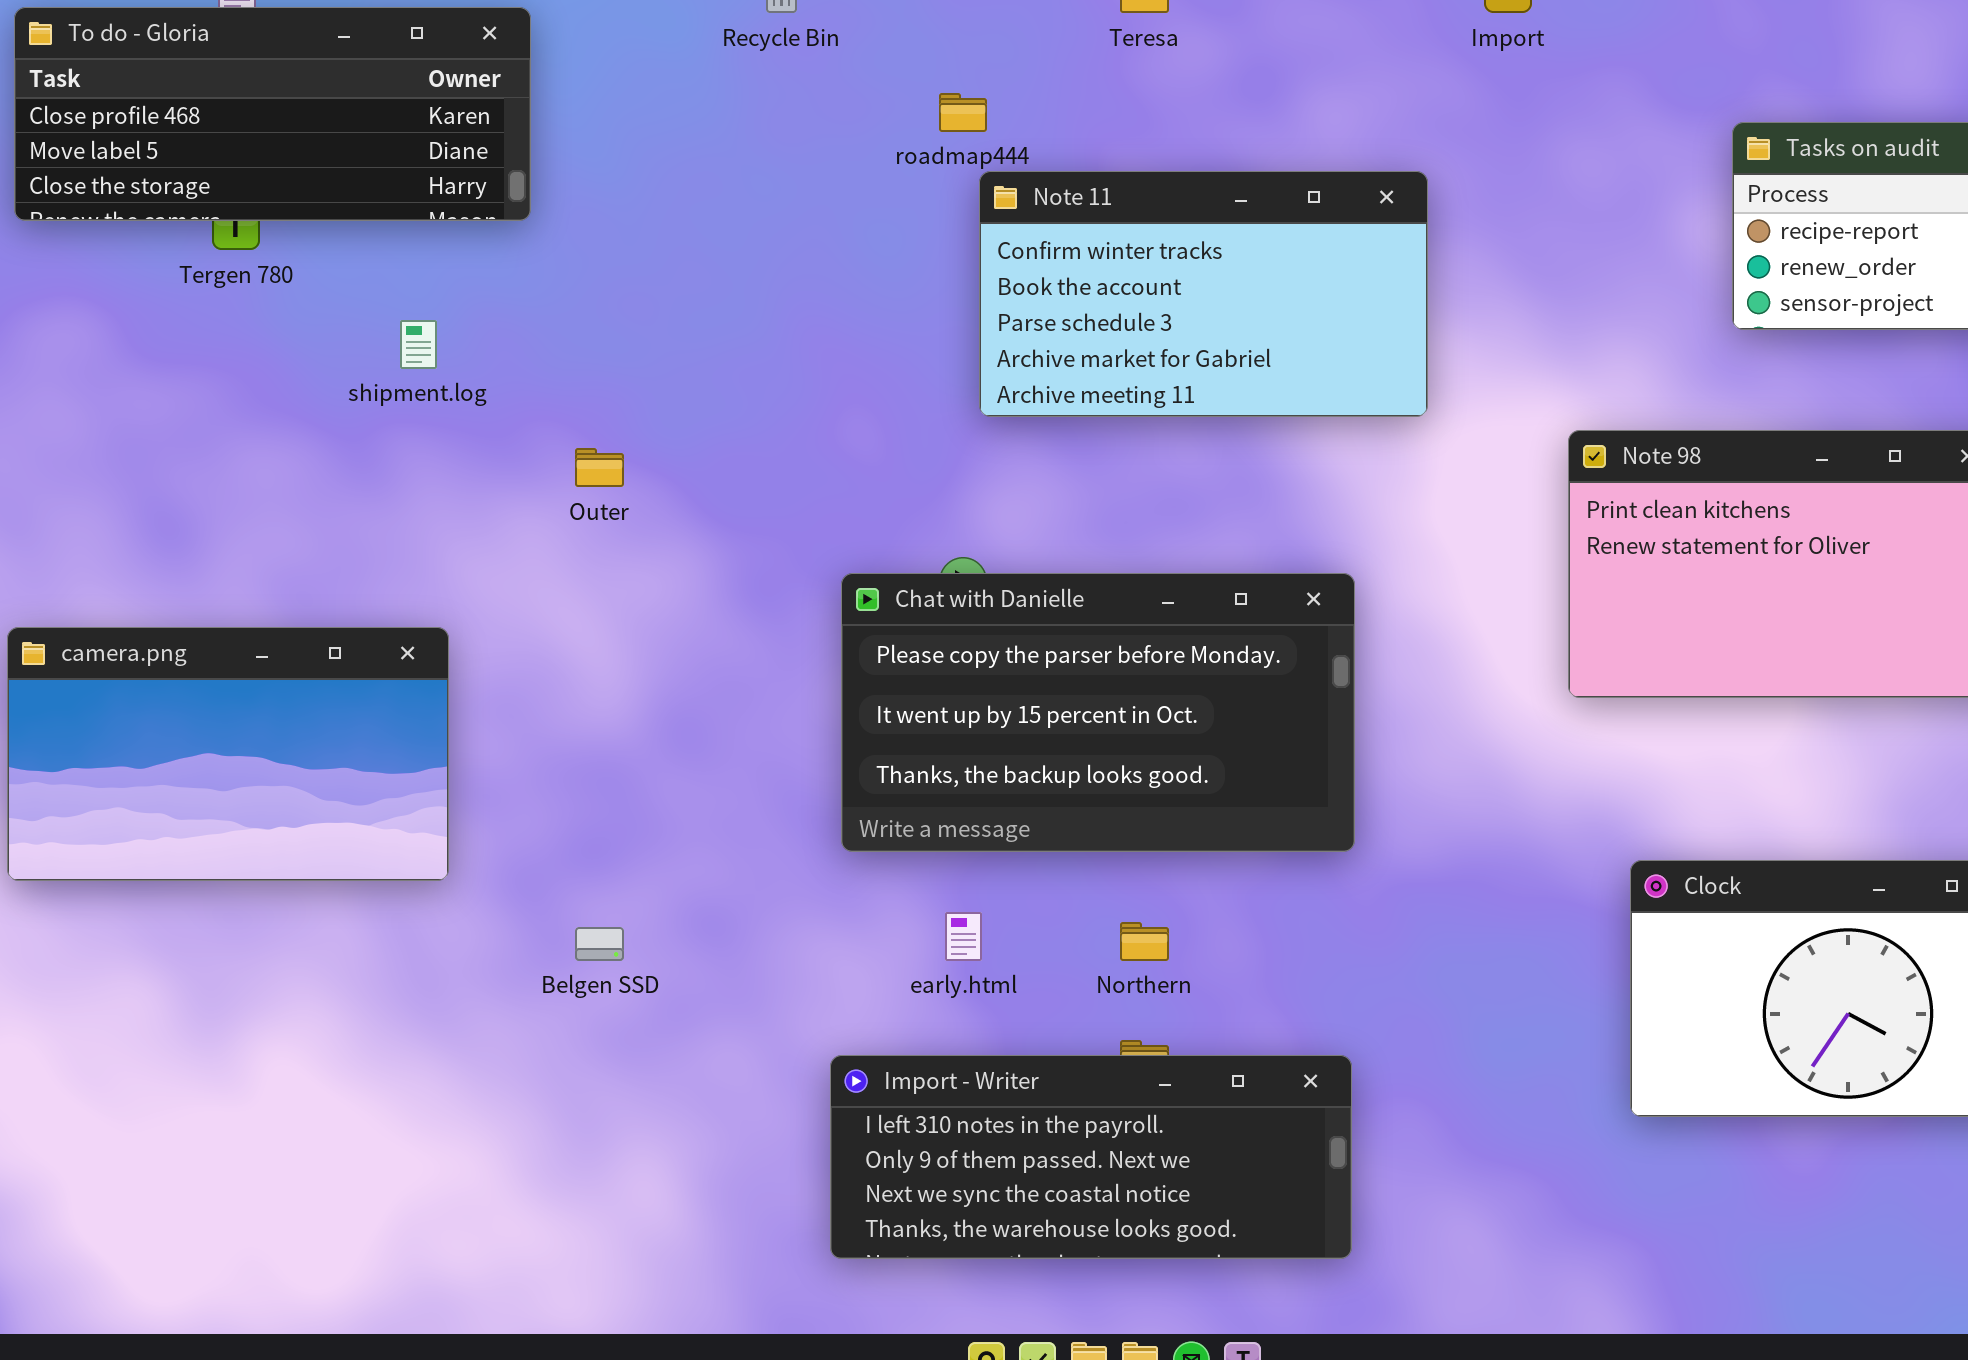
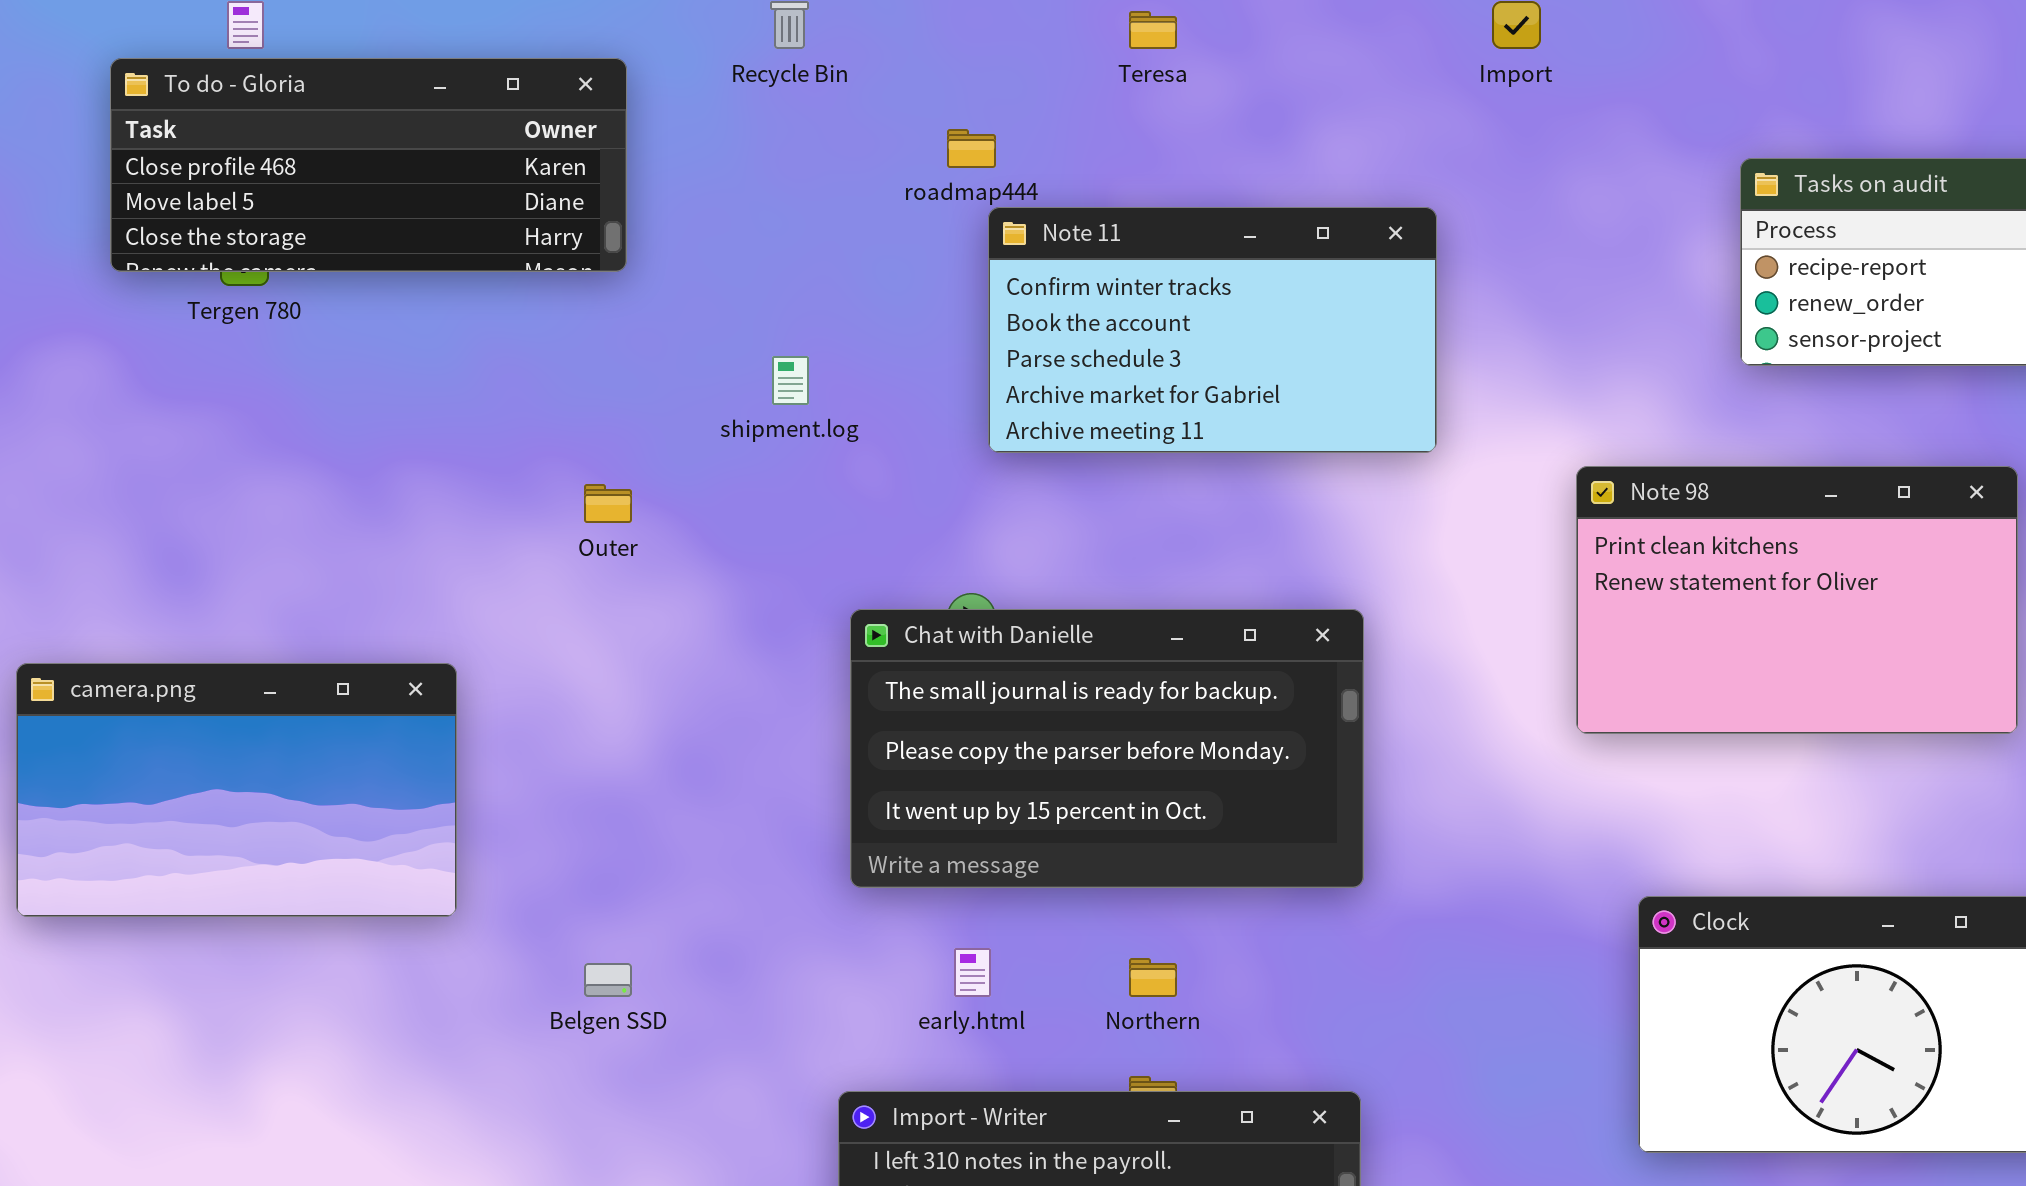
To do - Gloria: [14,7,531,221] -> [110,58,627,272], moved
shipment.log: [400,320,437,369] -> [772,356,809,405], moved
Chat with Danielle: [841,573,1355,852] -> [850,609,1364,888], scrolled up 1 row

